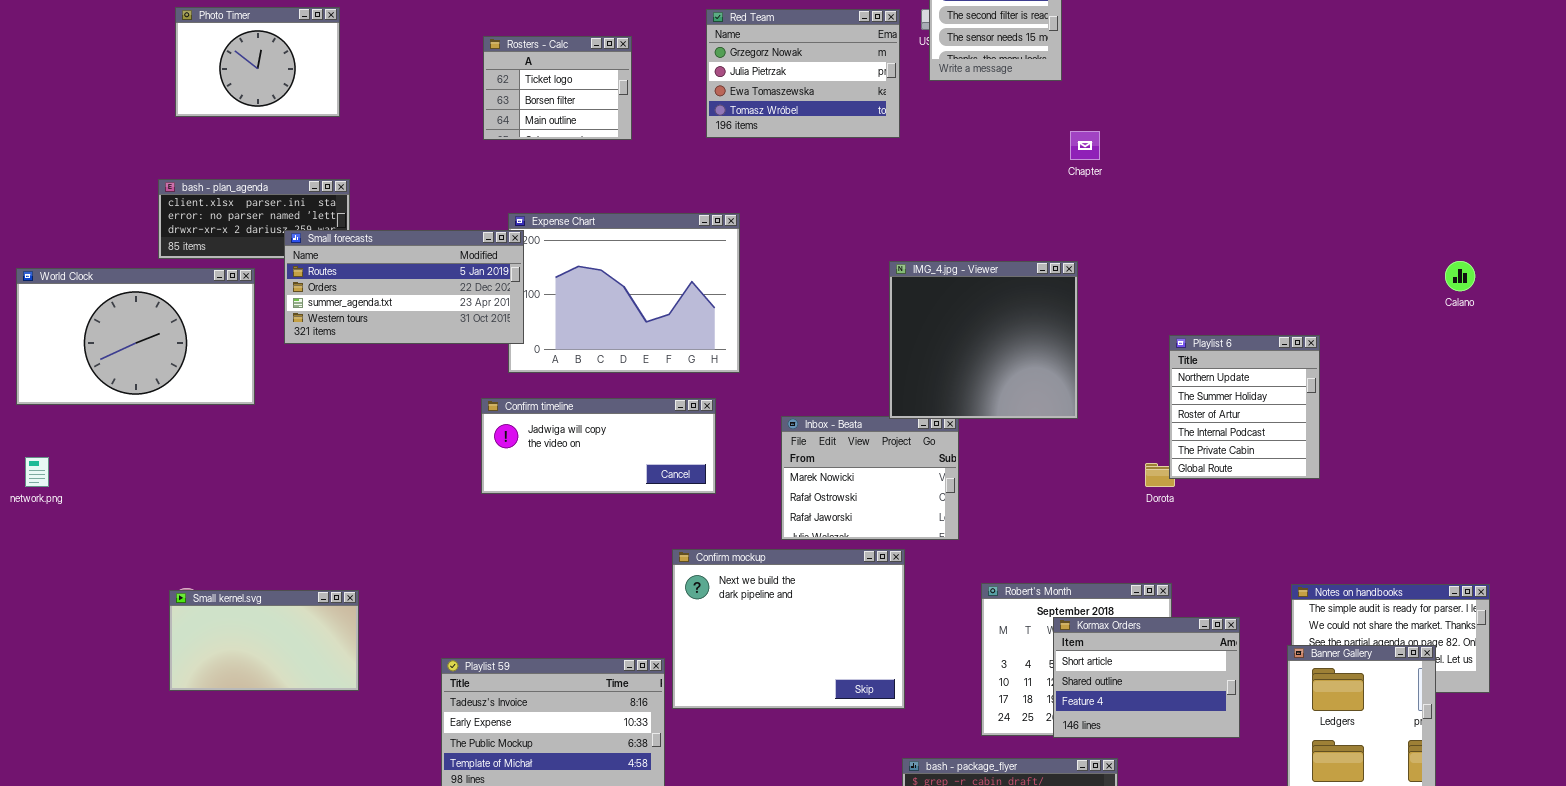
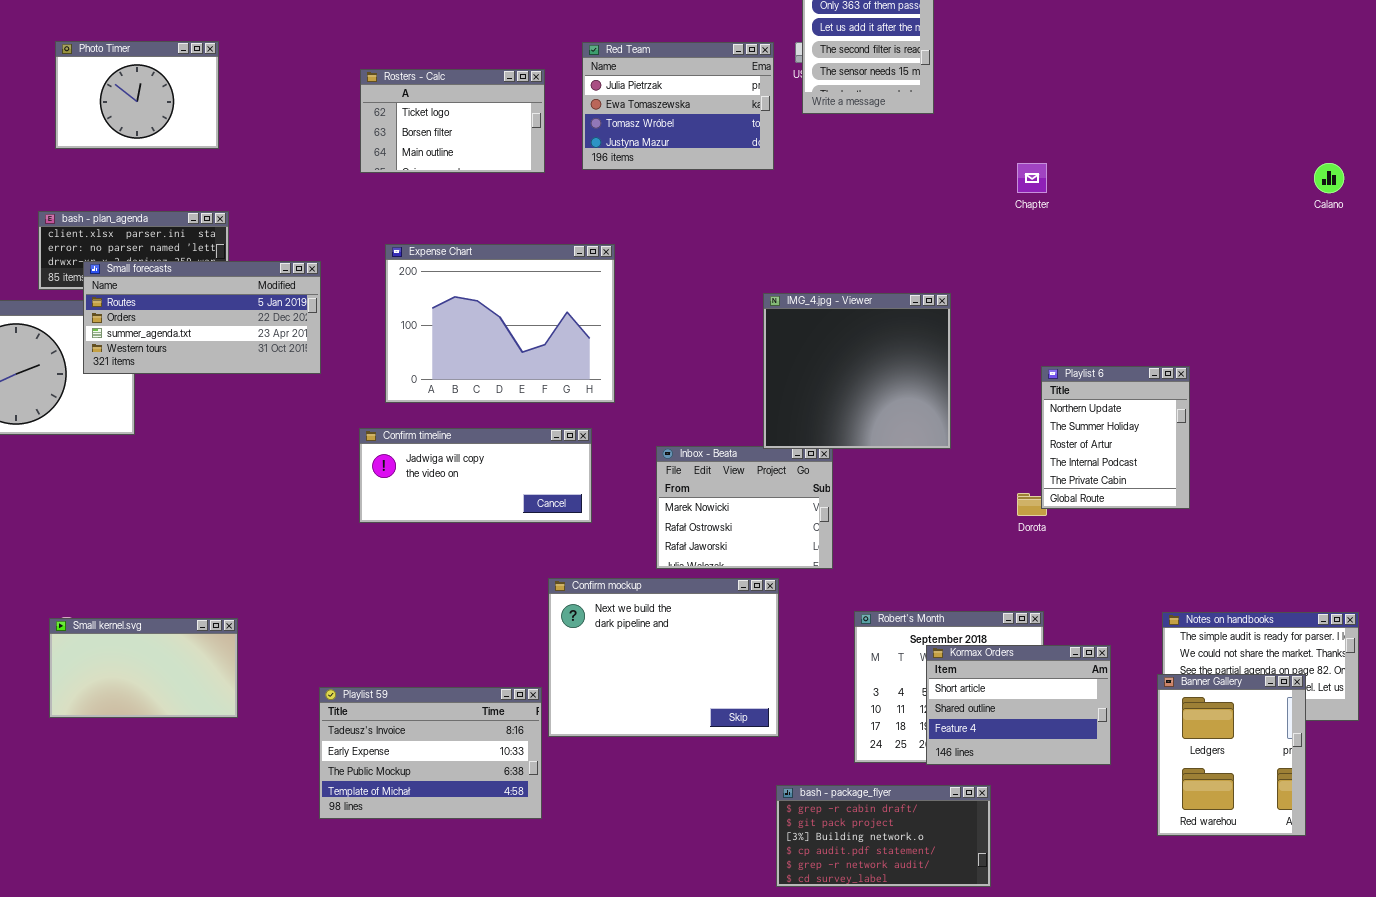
Red Team: [706,9,900,138] -> [582,42,774,170], scrolled down 1 row
Rosters - Calc: [483,36,632,140] -> [360,69,545,173], resized
Chapter: [1070,131,1100,160] -> [1017,163,1047,193], moved
Small forecasts: [284,230,524,344] -> [83,261,321,374], moved
Calano: [1445,261,1475,291] -> [1314,163,1344,193], moved

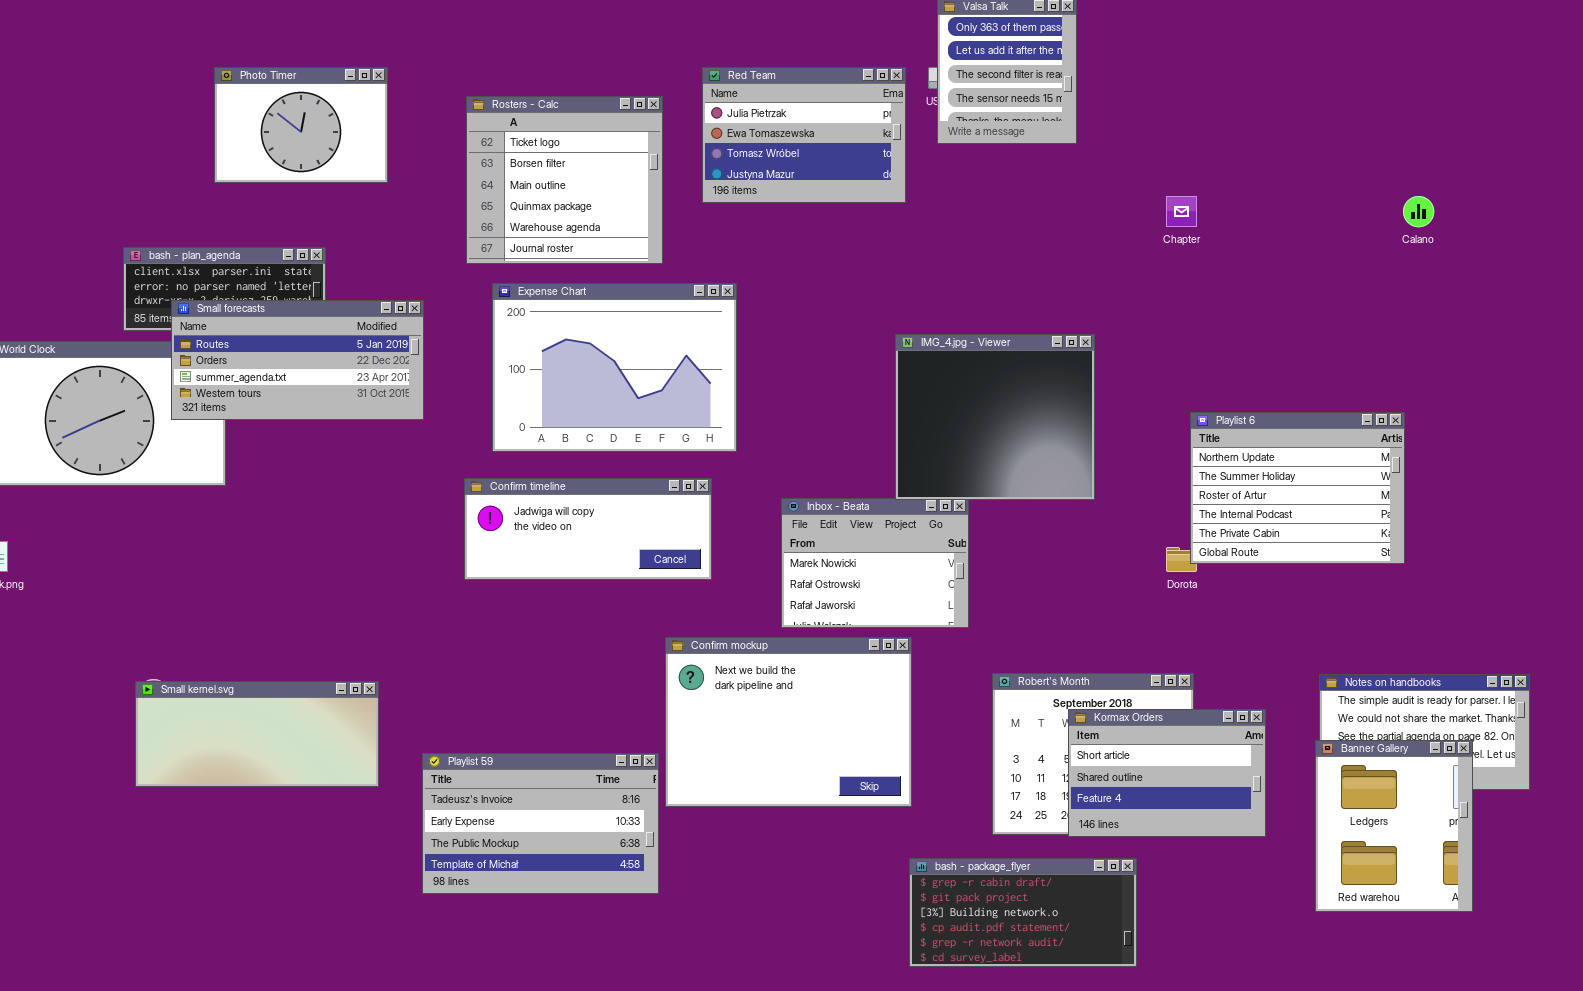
Photo Timer: [55,41,219,149] -> [214,67,388,183], moved
Rosters - Calc: [360,69,545,173] -> [466,96,663,264], resized
Calano: [1314,163,1344,193] -> [1403,196,1434,227], moved
Playlist 6: [1041,366,1190,509] -> [1190,412,1405,564], resized
Small kernel.svg: [49,618,238,718] -> [135,681,379,787], resized

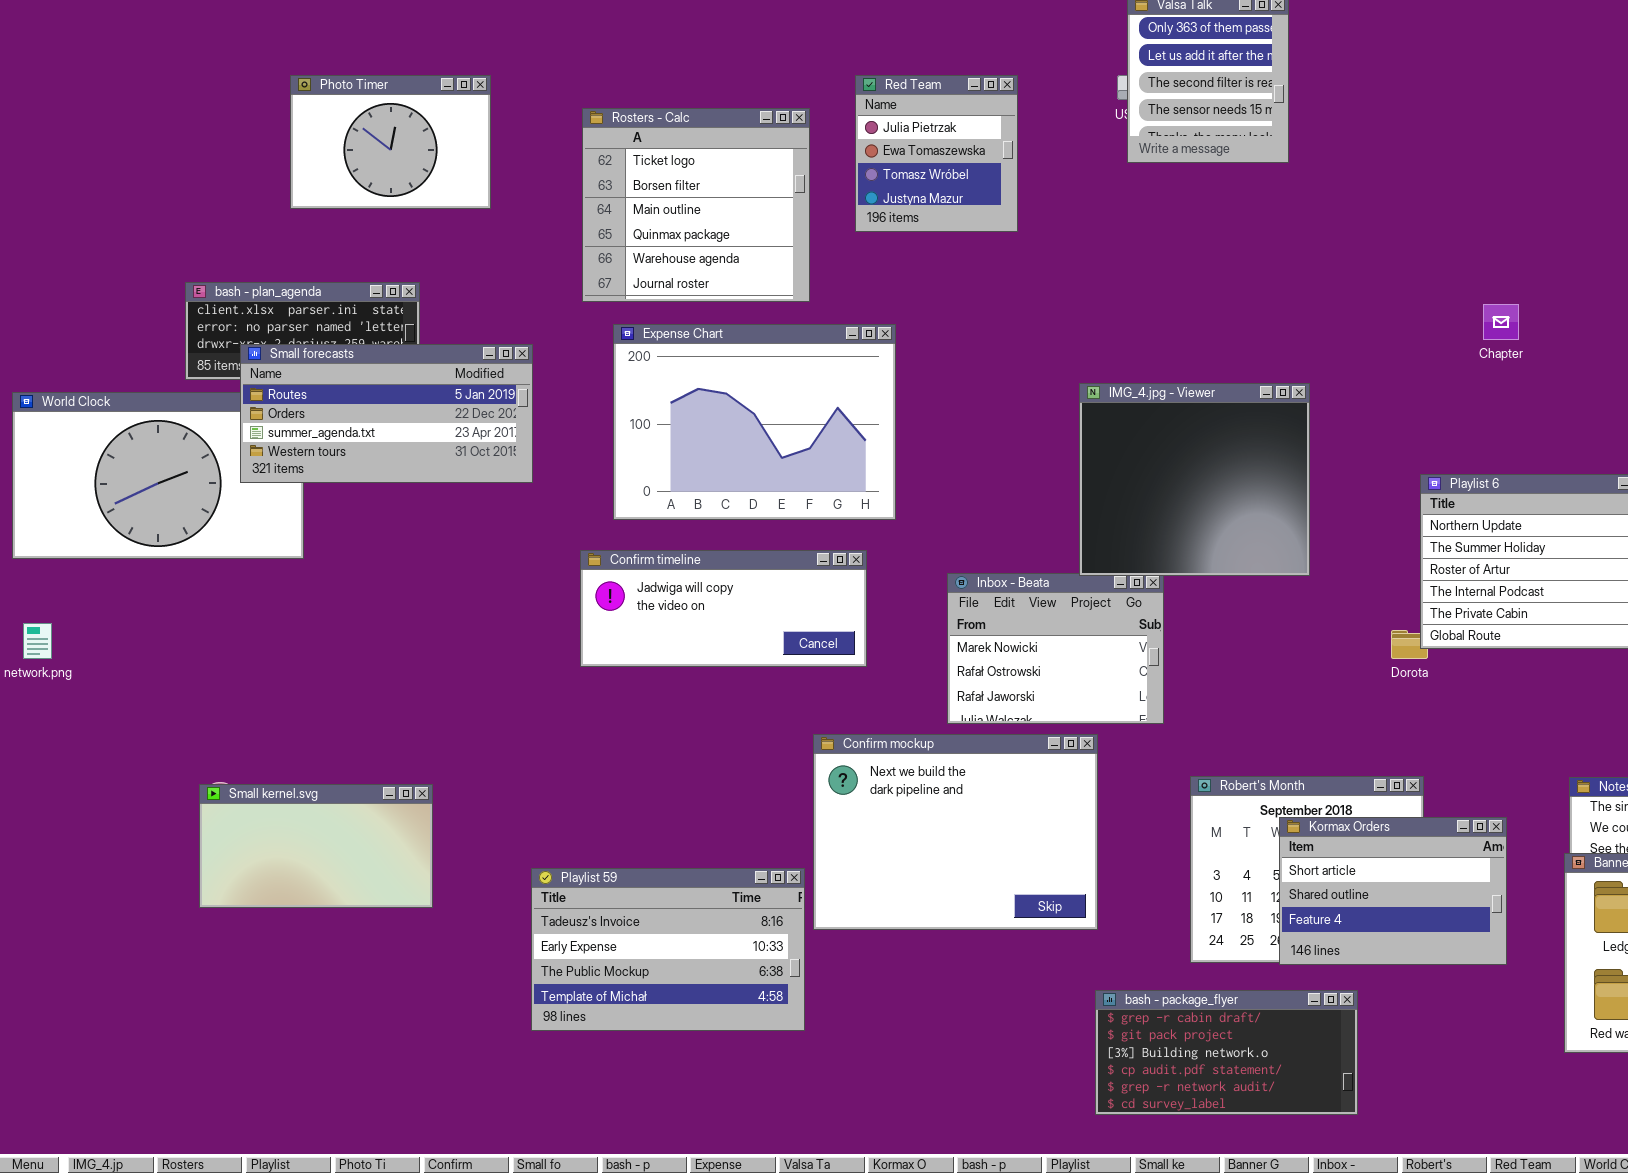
Red Team: [702,67,906,203] -> [855,75,1018,232], resized
Chapter: [1166,196,1197,227] -> [1483,304,1519,340], moved
Small kernel.svg: [135,681,379,787] -> [199,784,433,908], resized

